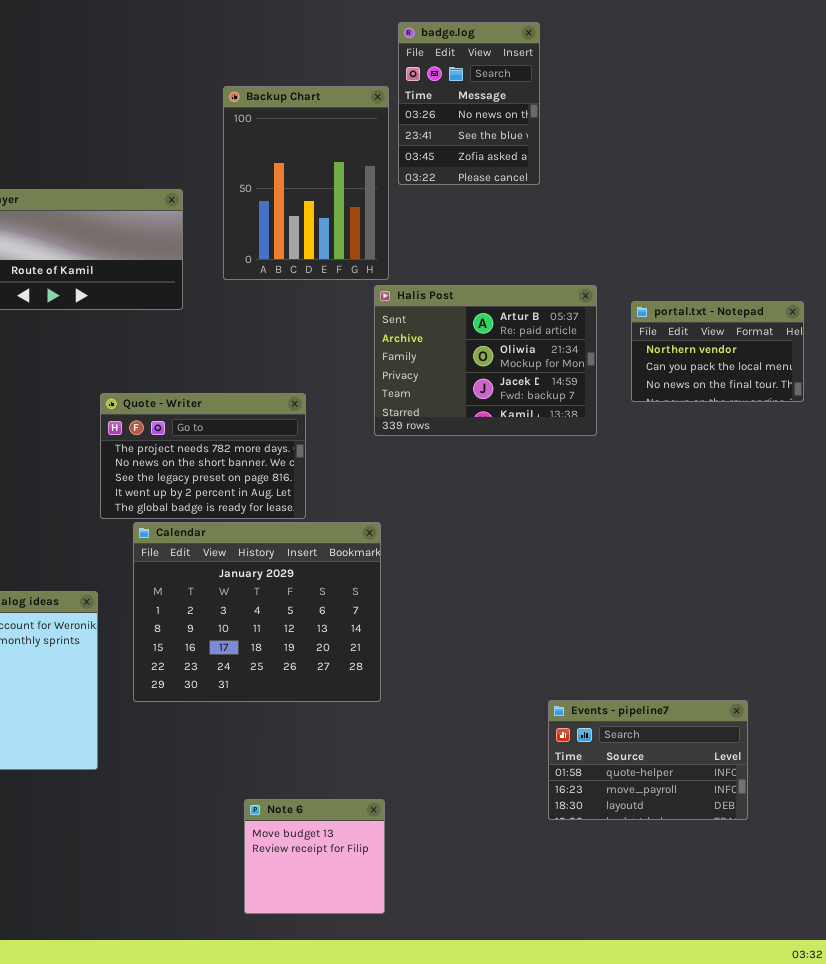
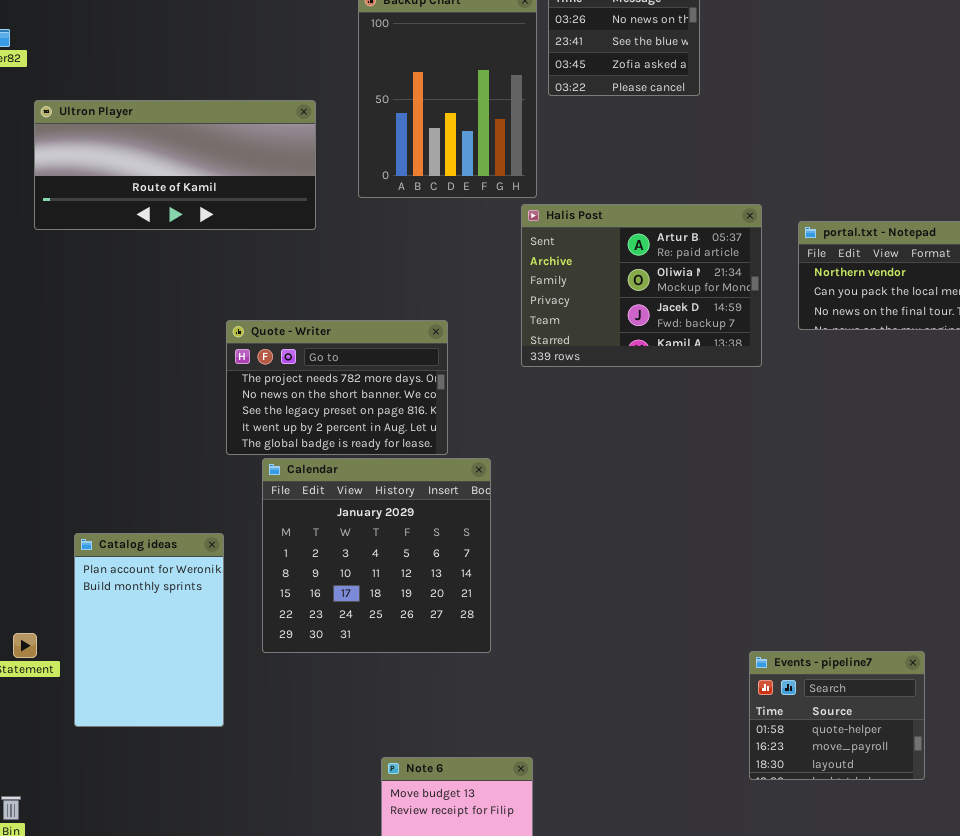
Calendar: [133,522,381,702] -> [262,458,491,653], resized
Events - pipeline7: [548,700,748,820] -> [749,651,925,780], resized

